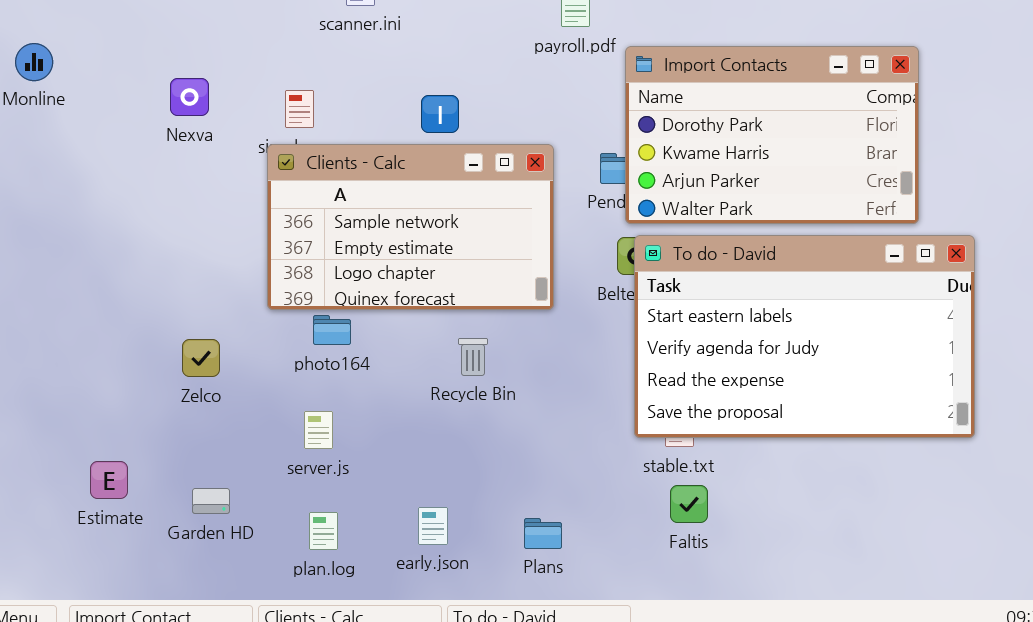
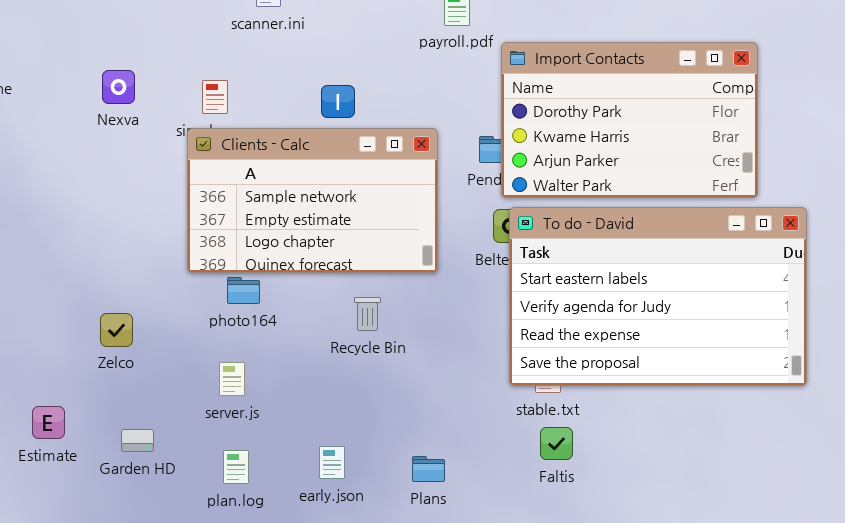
Zelco: [182,339,220,377] -> [100,313,133,347], moved

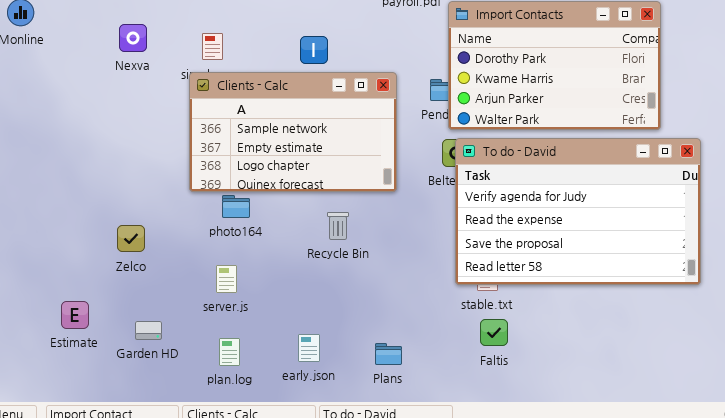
To do - David: [509,207,807,386] -> [455,138,701,285], scrolled down 1 row

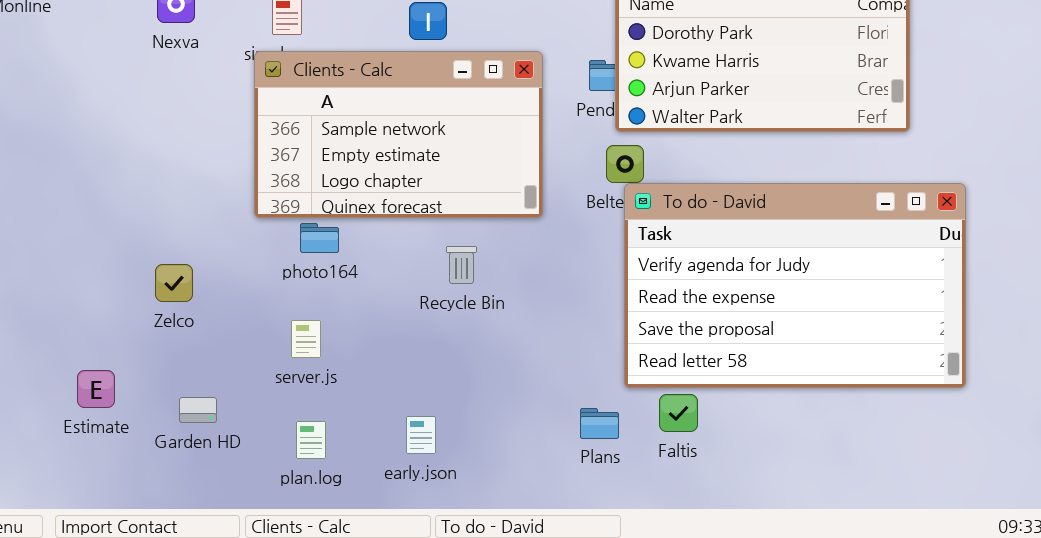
To do - David: [455,138,701,285] -> [624,183,966,388], moved
Plans: [375,343,402,365] -> [580,408,619,439], moved

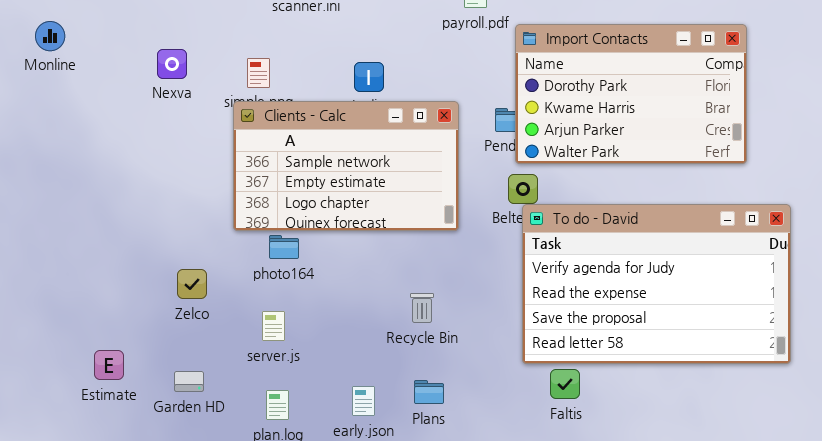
Recycle Bin: [446,246,477,284] -> [410,293,434,323], moved
Zelco: [155,264,193,302] -> [177,269,207,299], moved
Plans: [580,408,619,439] -> [414,380,444,404], moved

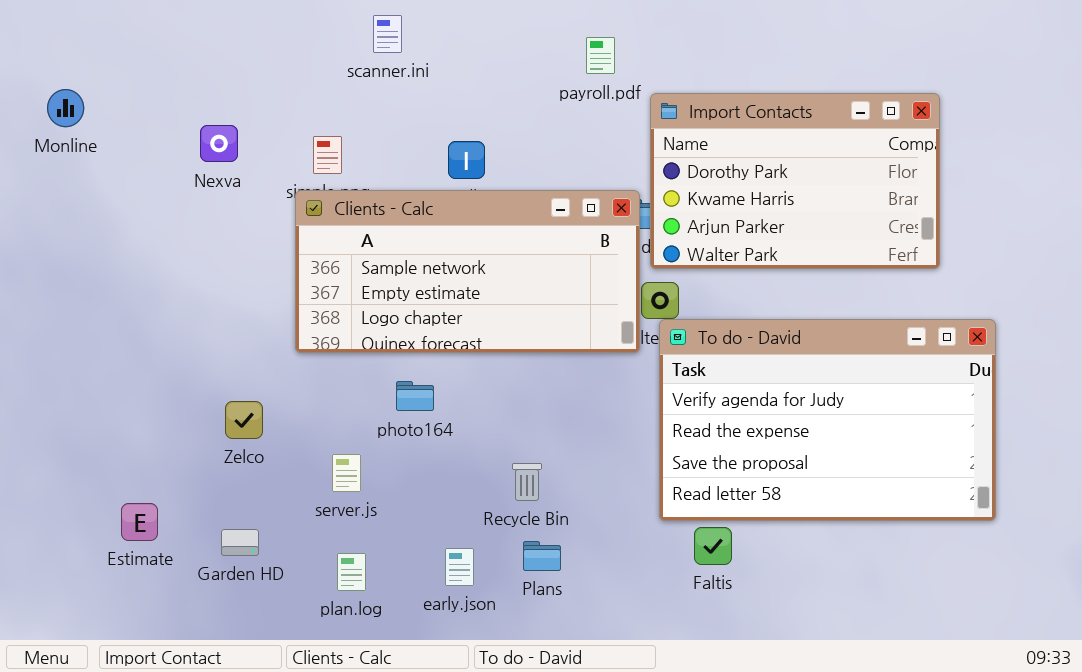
Clients - Calc: [233,101,459,231] -> [295,190,640,353], resized
photo164: [269,235,299,259] -> [396,381,434,411], moved
Recycle Bin: [410,293,434,323] -> [512,463,542,501], moved

